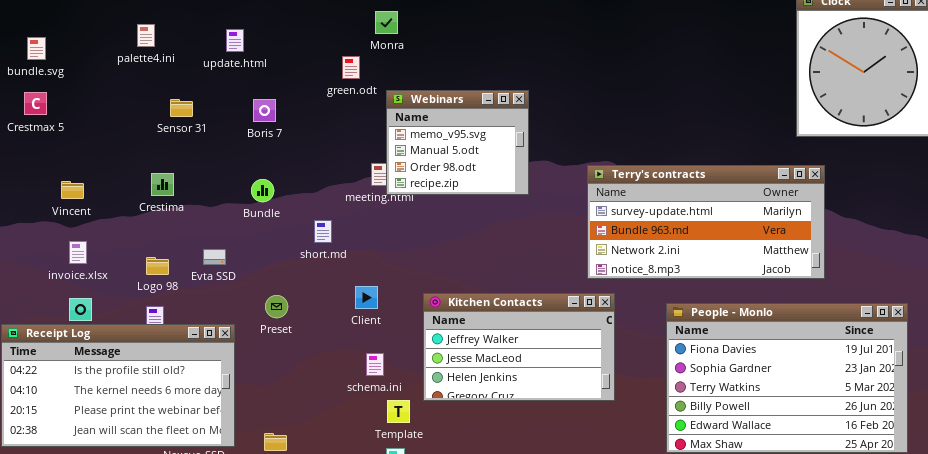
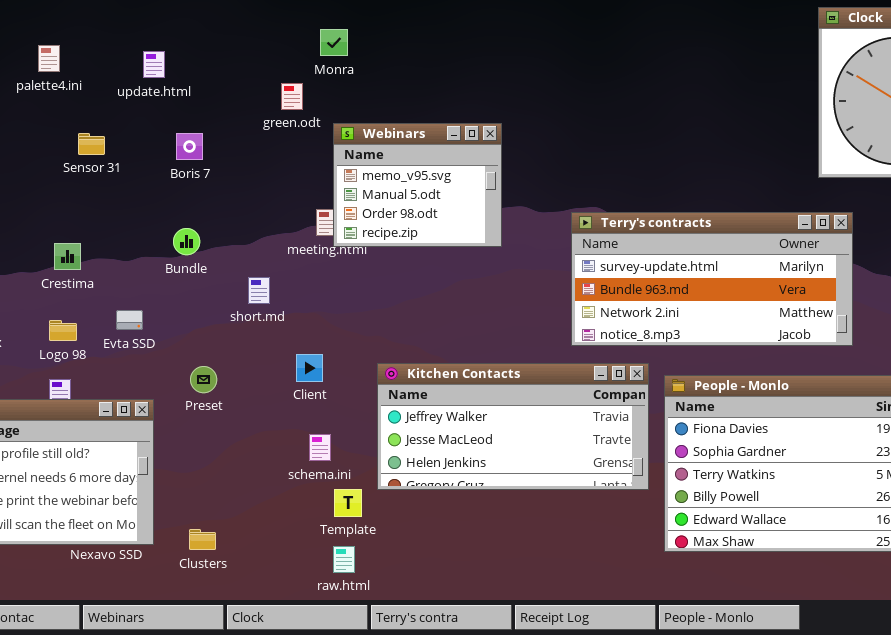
Crestima: [151,173,174,196] -> [54,243,81,270], moved
Kitchen Contacts: [423,293,615,401] -> [377,363,649,490], resized

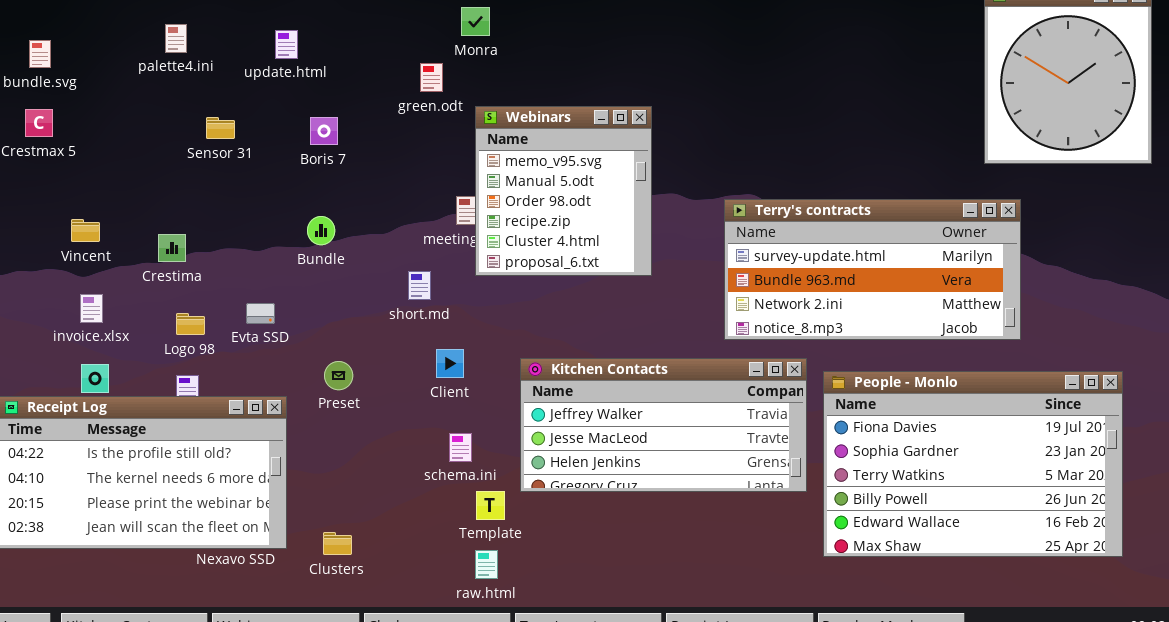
Webinars: [333,123,502,247] -> [475,106,652,276], resized
Crestima: [54,243,81,270] -> [158,234,186,262], moved
short.md: [248,277,270,304] -> [408,271,431,300], moved

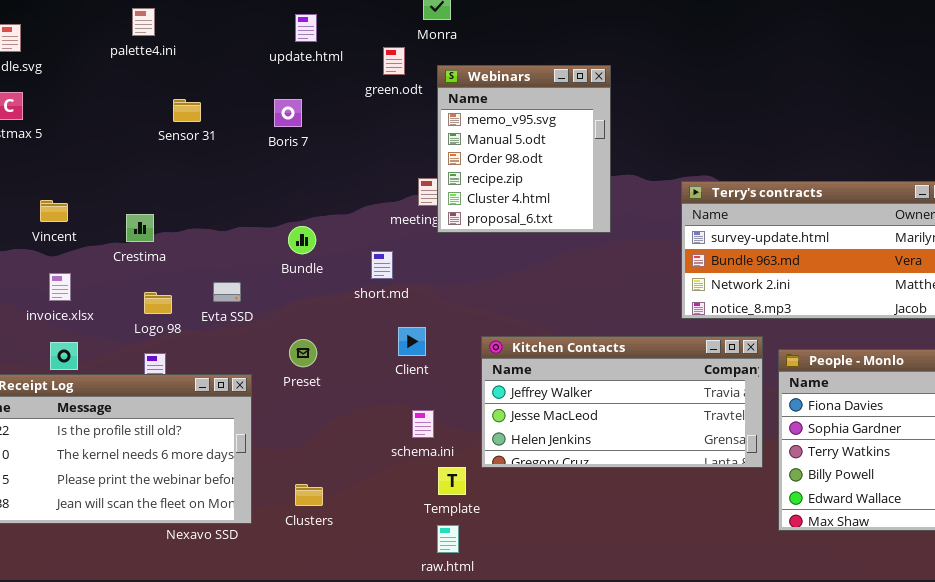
update.html: [275,30,298,59] -> [295,14,317,42], moved
Webinars: [475,106,652,276] -> [437,65,611,233], moved
Bundle: [307,216,335,245] -> [288,226,316,254], moved
Clusters: [323,532,352,555] -> [295,484,323,506], moved

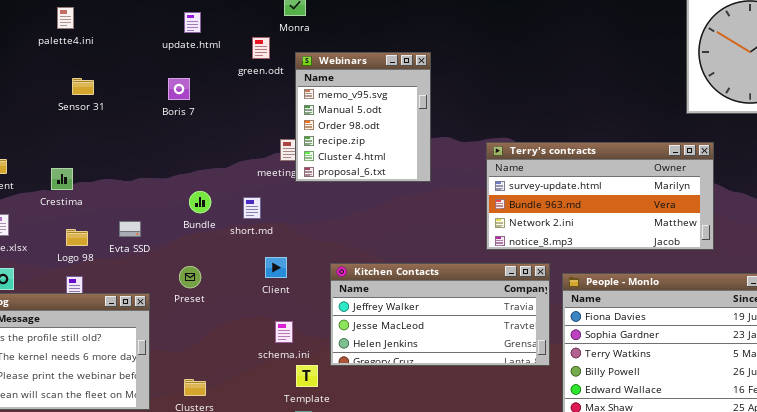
Sensor 31: [173,99,201,122] -> [72,78,94,95], moved
Bundle: [288,226,316,254] -> [189,191,211,213], moved

